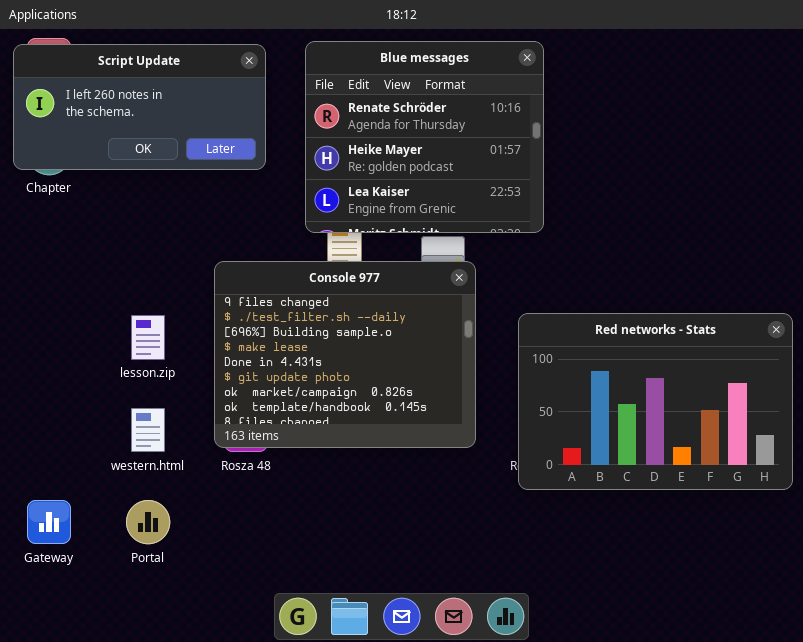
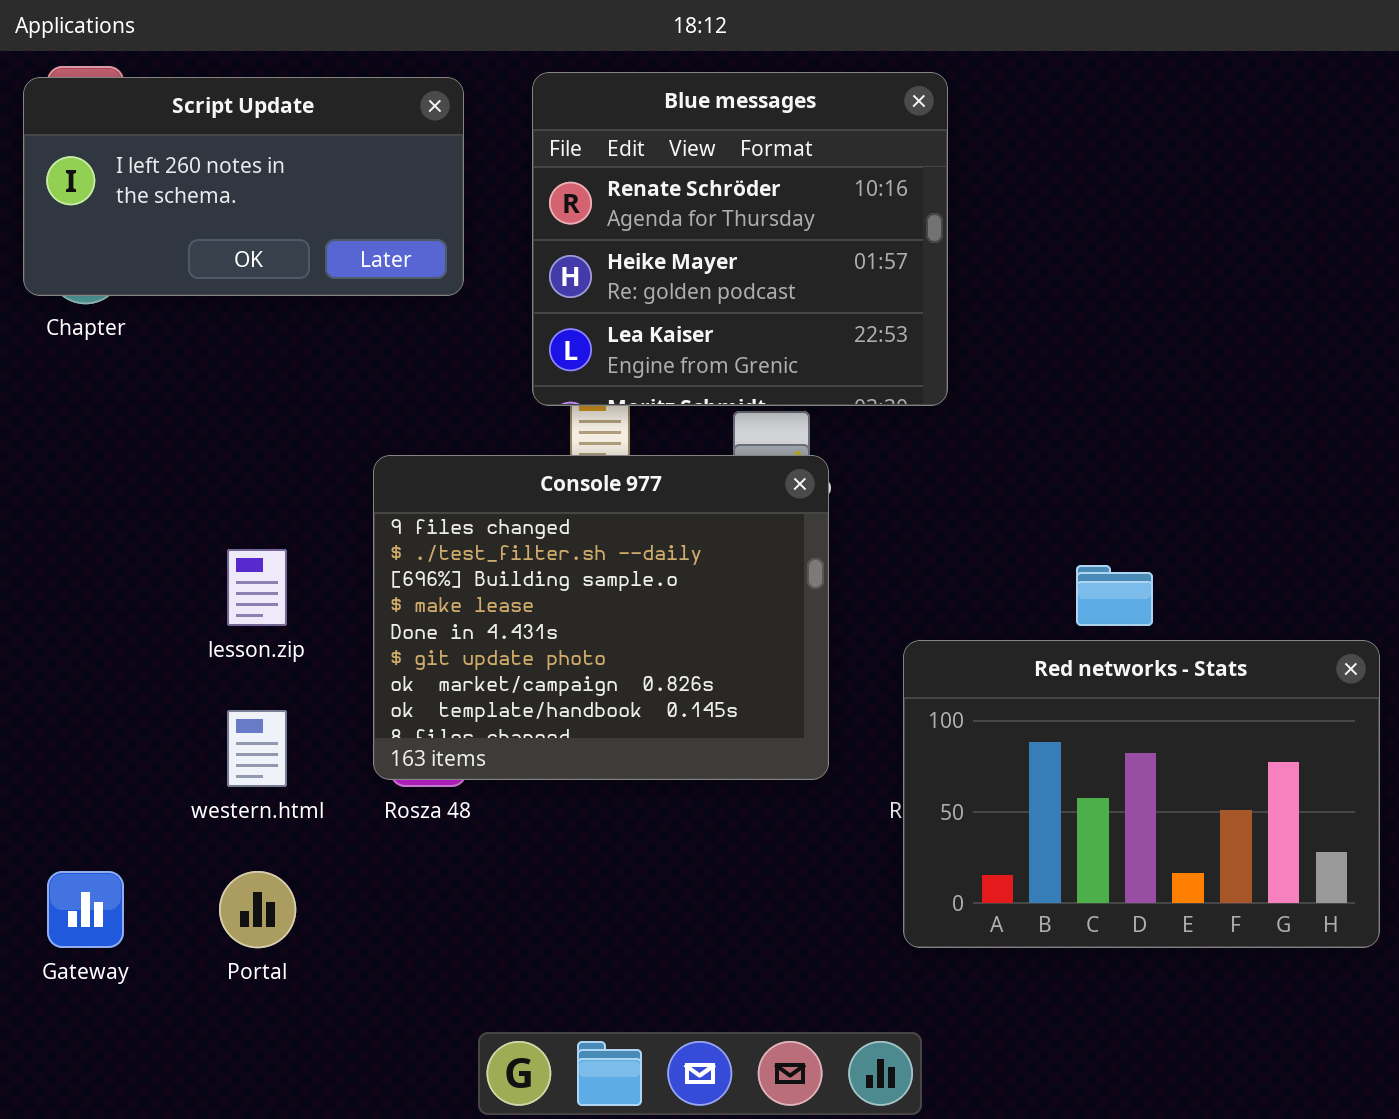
Red networks - Stats: [518,313,793,490] -> [903,640,1380,948], moved

